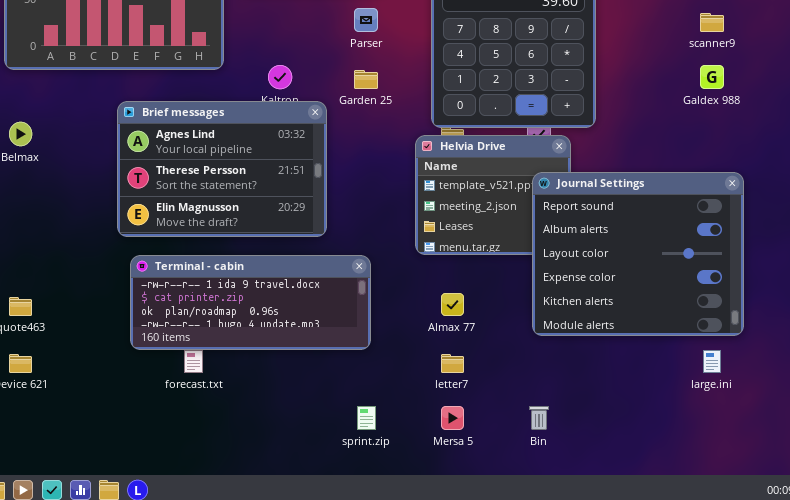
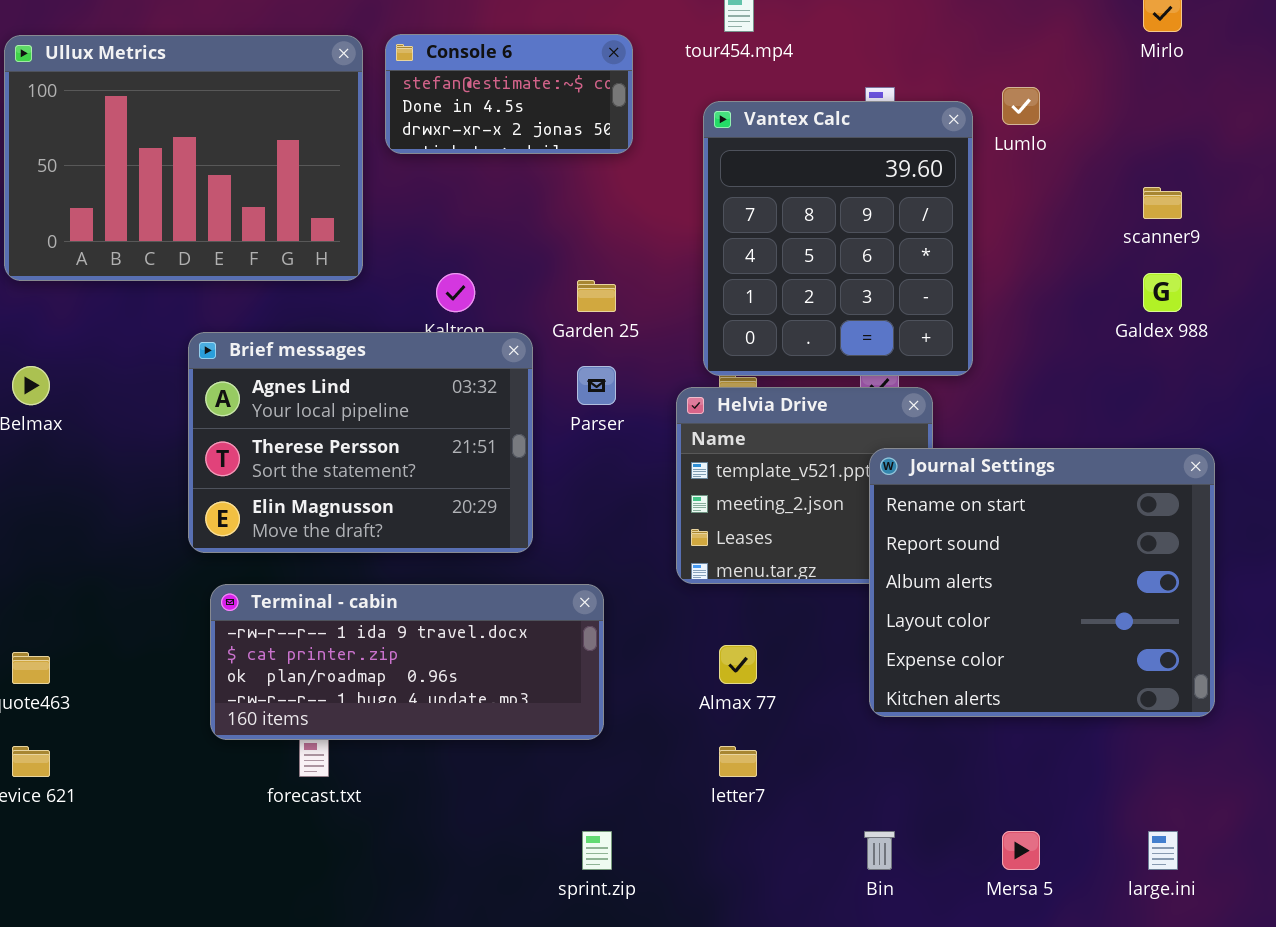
Parser: [354,8,378,32] -> [577,366,616,405], moved
Journal Settings: [532,172,744,336] -> [869,448,1215,717], scrolled up 1 row
large.ini: [703,350,721,373] -> [1148,831,1178,870], moved
Mersa 5: [441,406,464,430] -> [1002,831,1040,870], moved

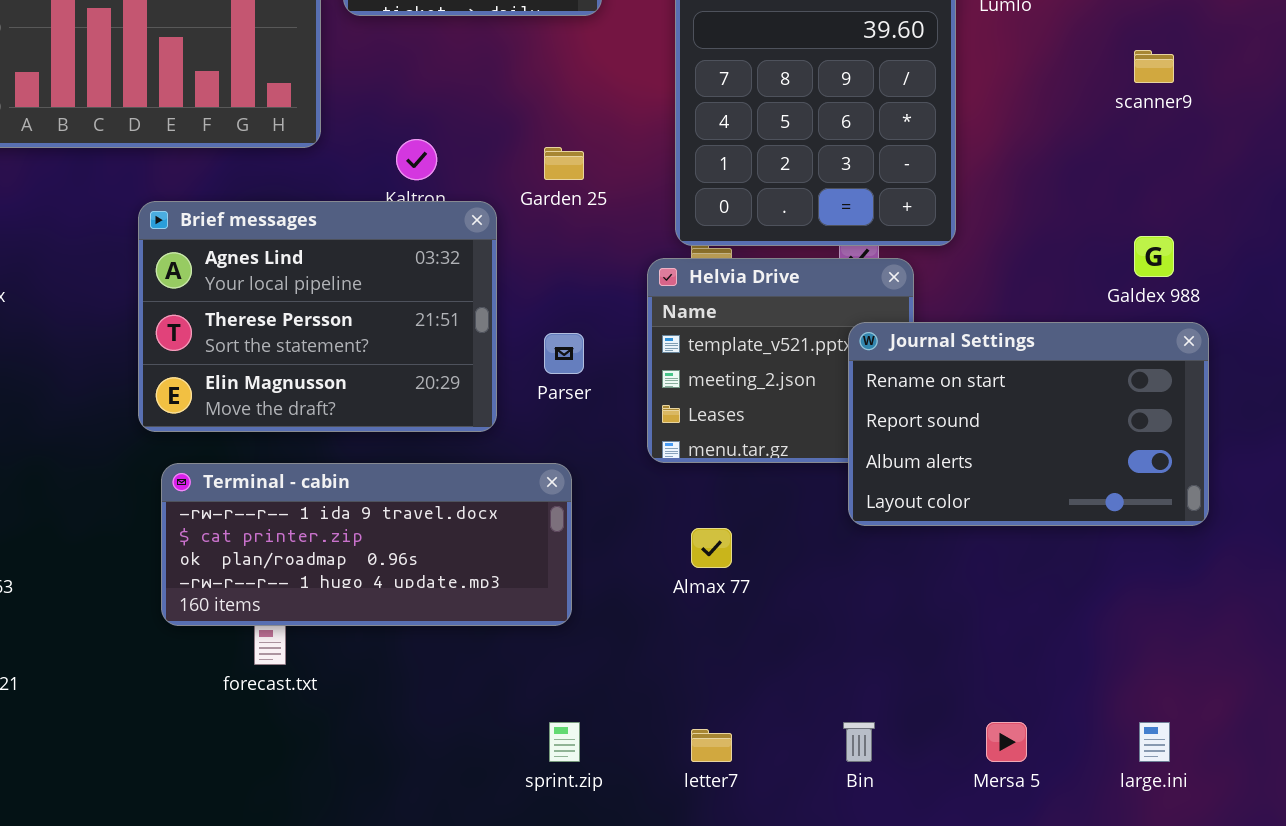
Galdex 988: [1143,273,1182,312] -> [1134,236,1174,277], moved
Parser: [577,366,616,405] -> [544,333,584,374], moved
Journal Settings: [869,448,1215,717] -> [848,322,1209,526], resized
letter7: [719,746,757,777] -> [691,729,732,762], moved

